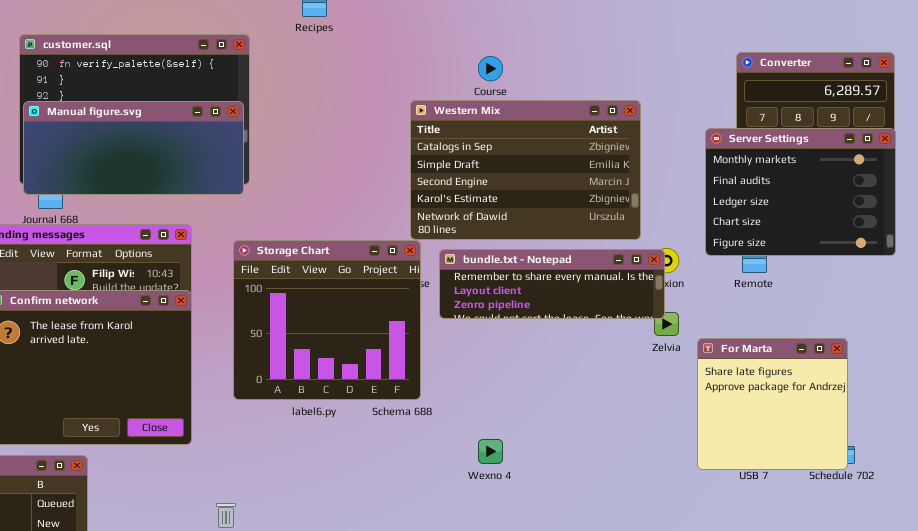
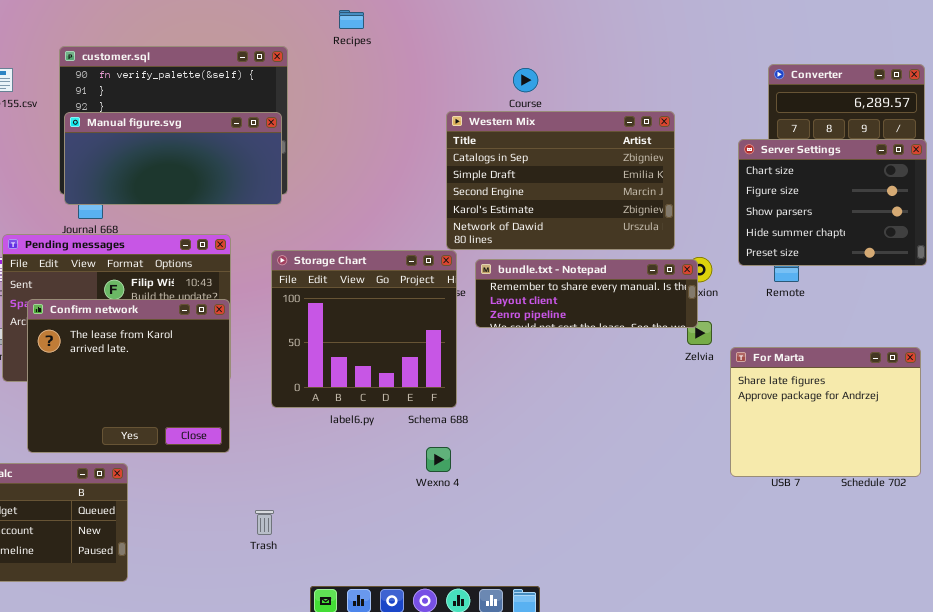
Server Settings: [705,128,896,256] -> [738,139,927,266], scrolled down 3 rows
For Marta: [697,338,848,470] -> [730,347,921,477], resized
Wexno 4: [478,439,503,464] -> [426,447,451,472], moved

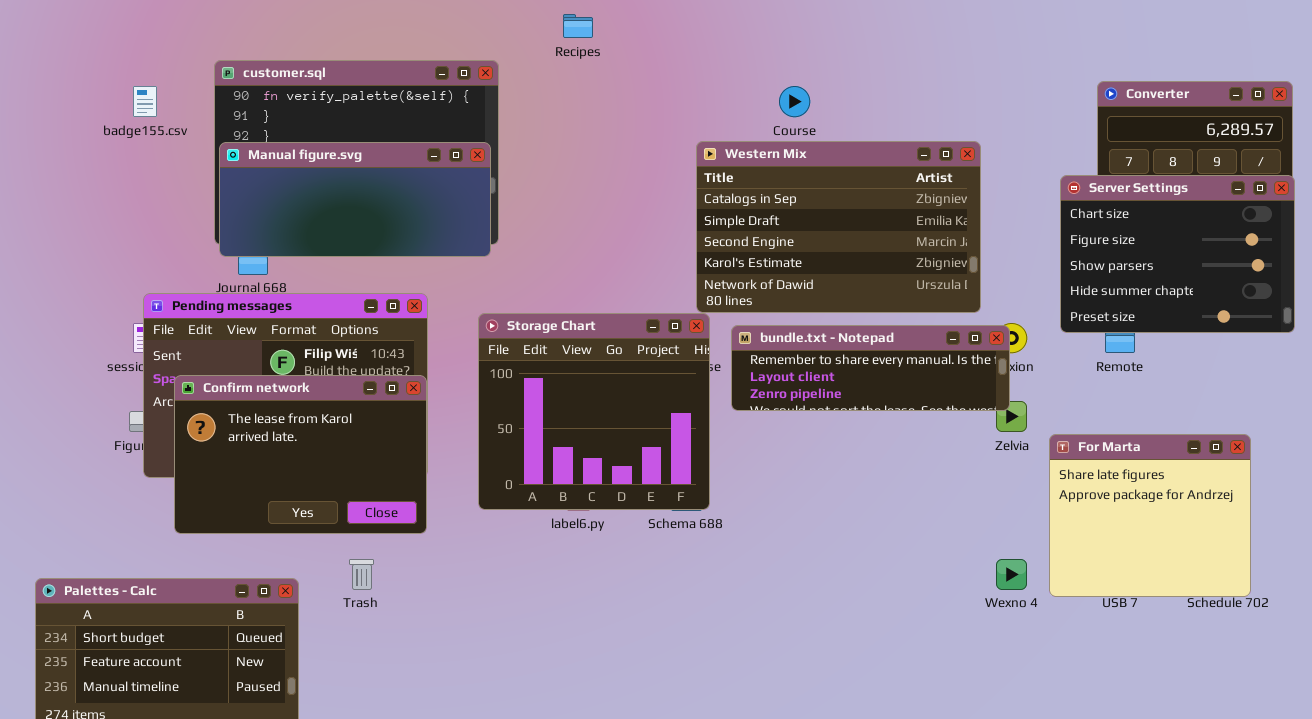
Confirm network: [27,299,230,453] -> [174,375,427,534], resized
For Marta: [730,347,921,477] -> [1049,434,1251,597], resized
Wexno 4: [426,447,451,472] -> [996,559,1027,590], moved
Trash: [255,510,274,535] -> [349,559,374,590], moved

